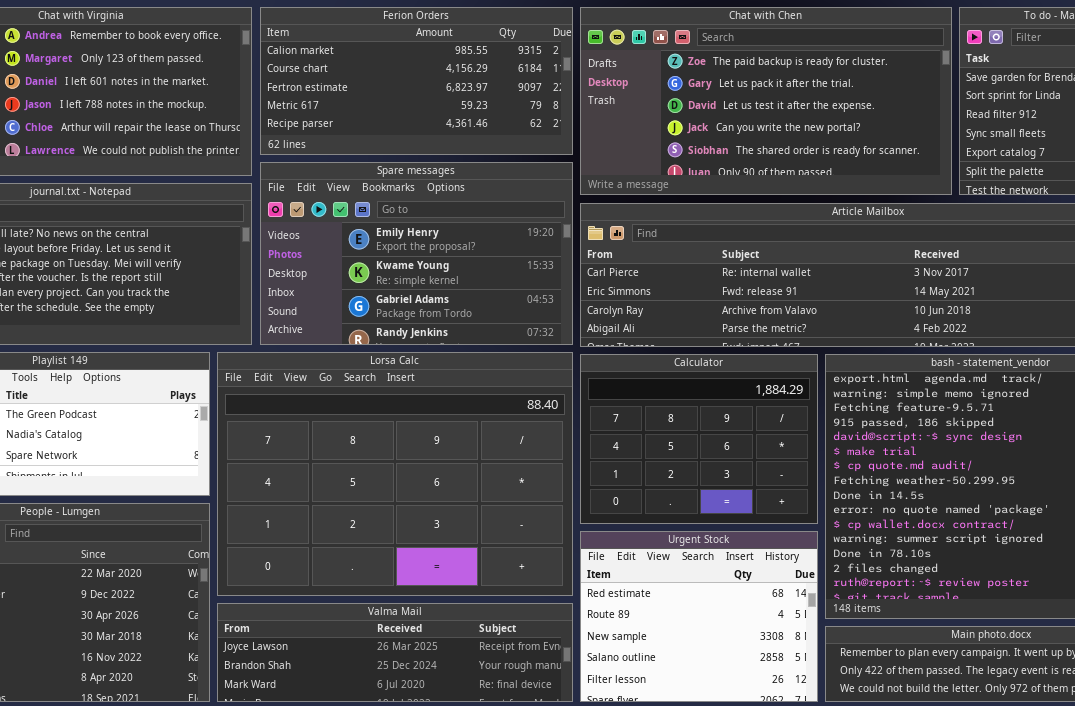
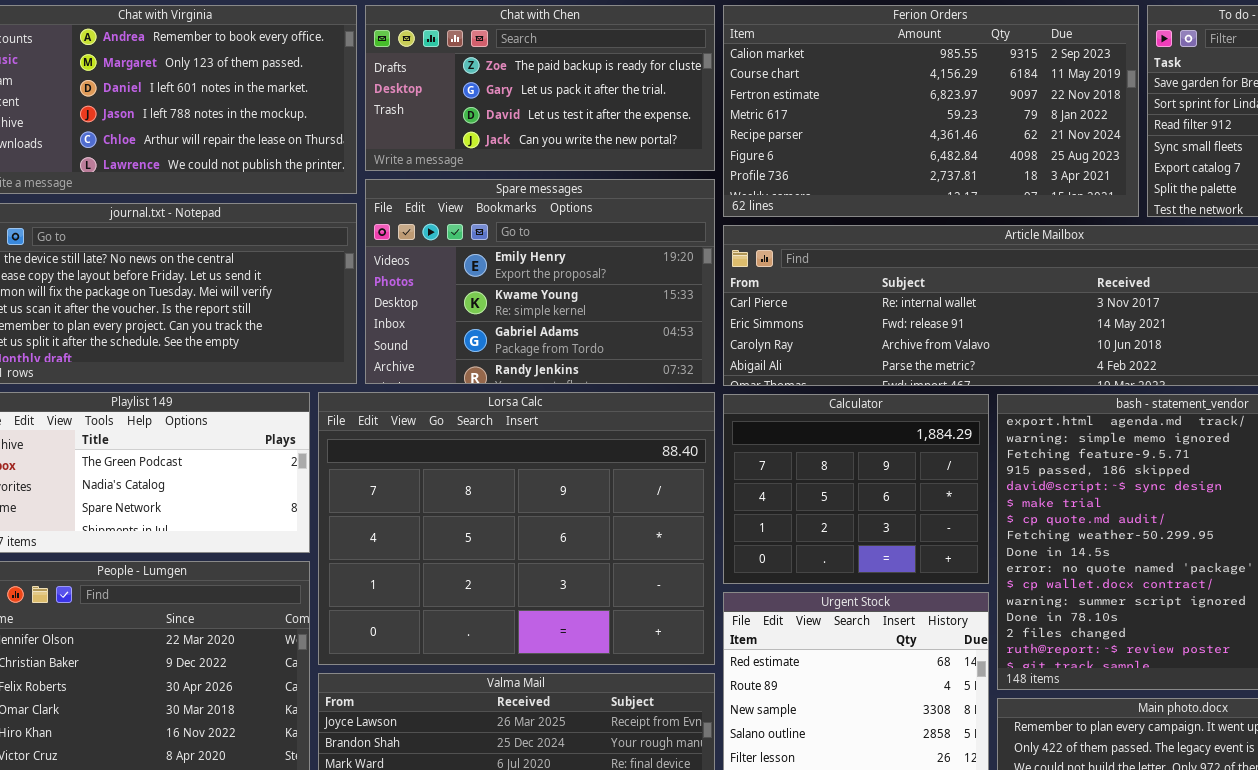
Ferion Orders: [260,7,573,155] -> [723,5,1139,217], moved, resized
Chat with Chen: [580,7,952,195] -> [365,5,715,171], moved, resized

